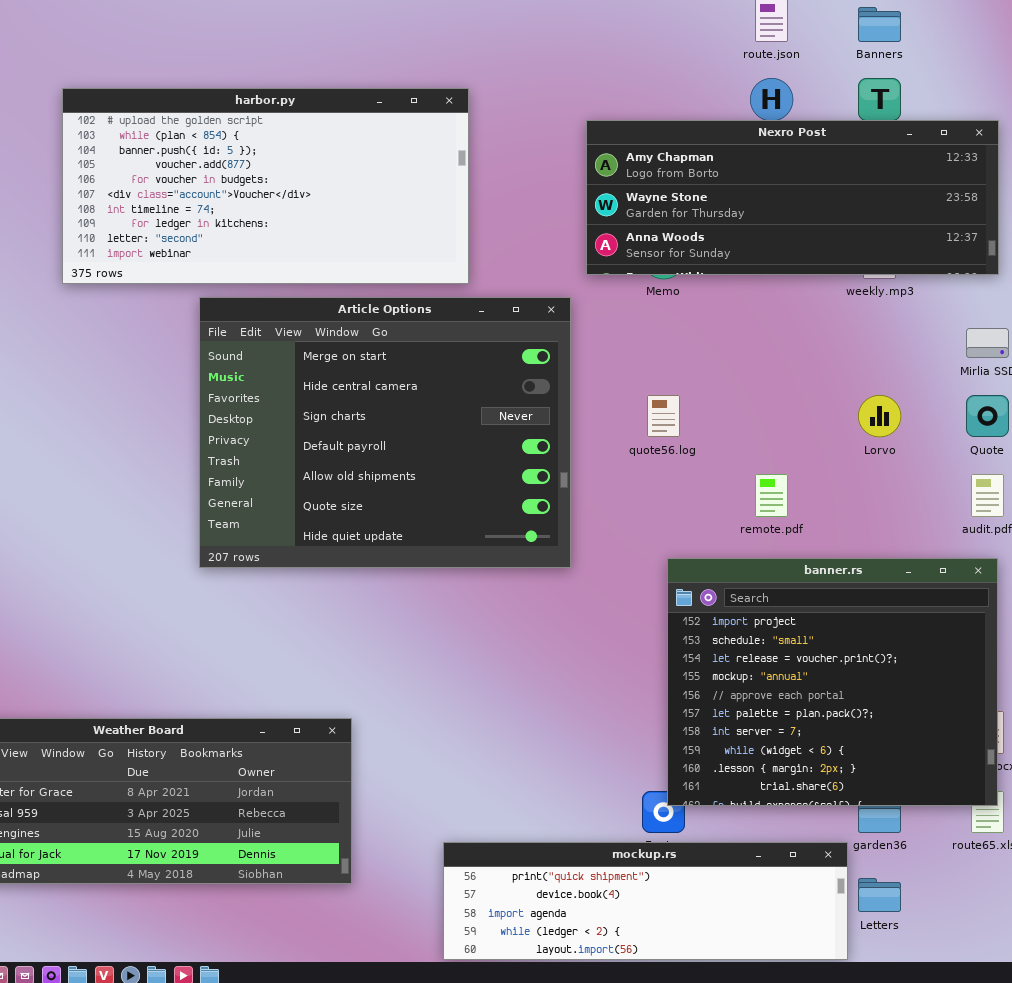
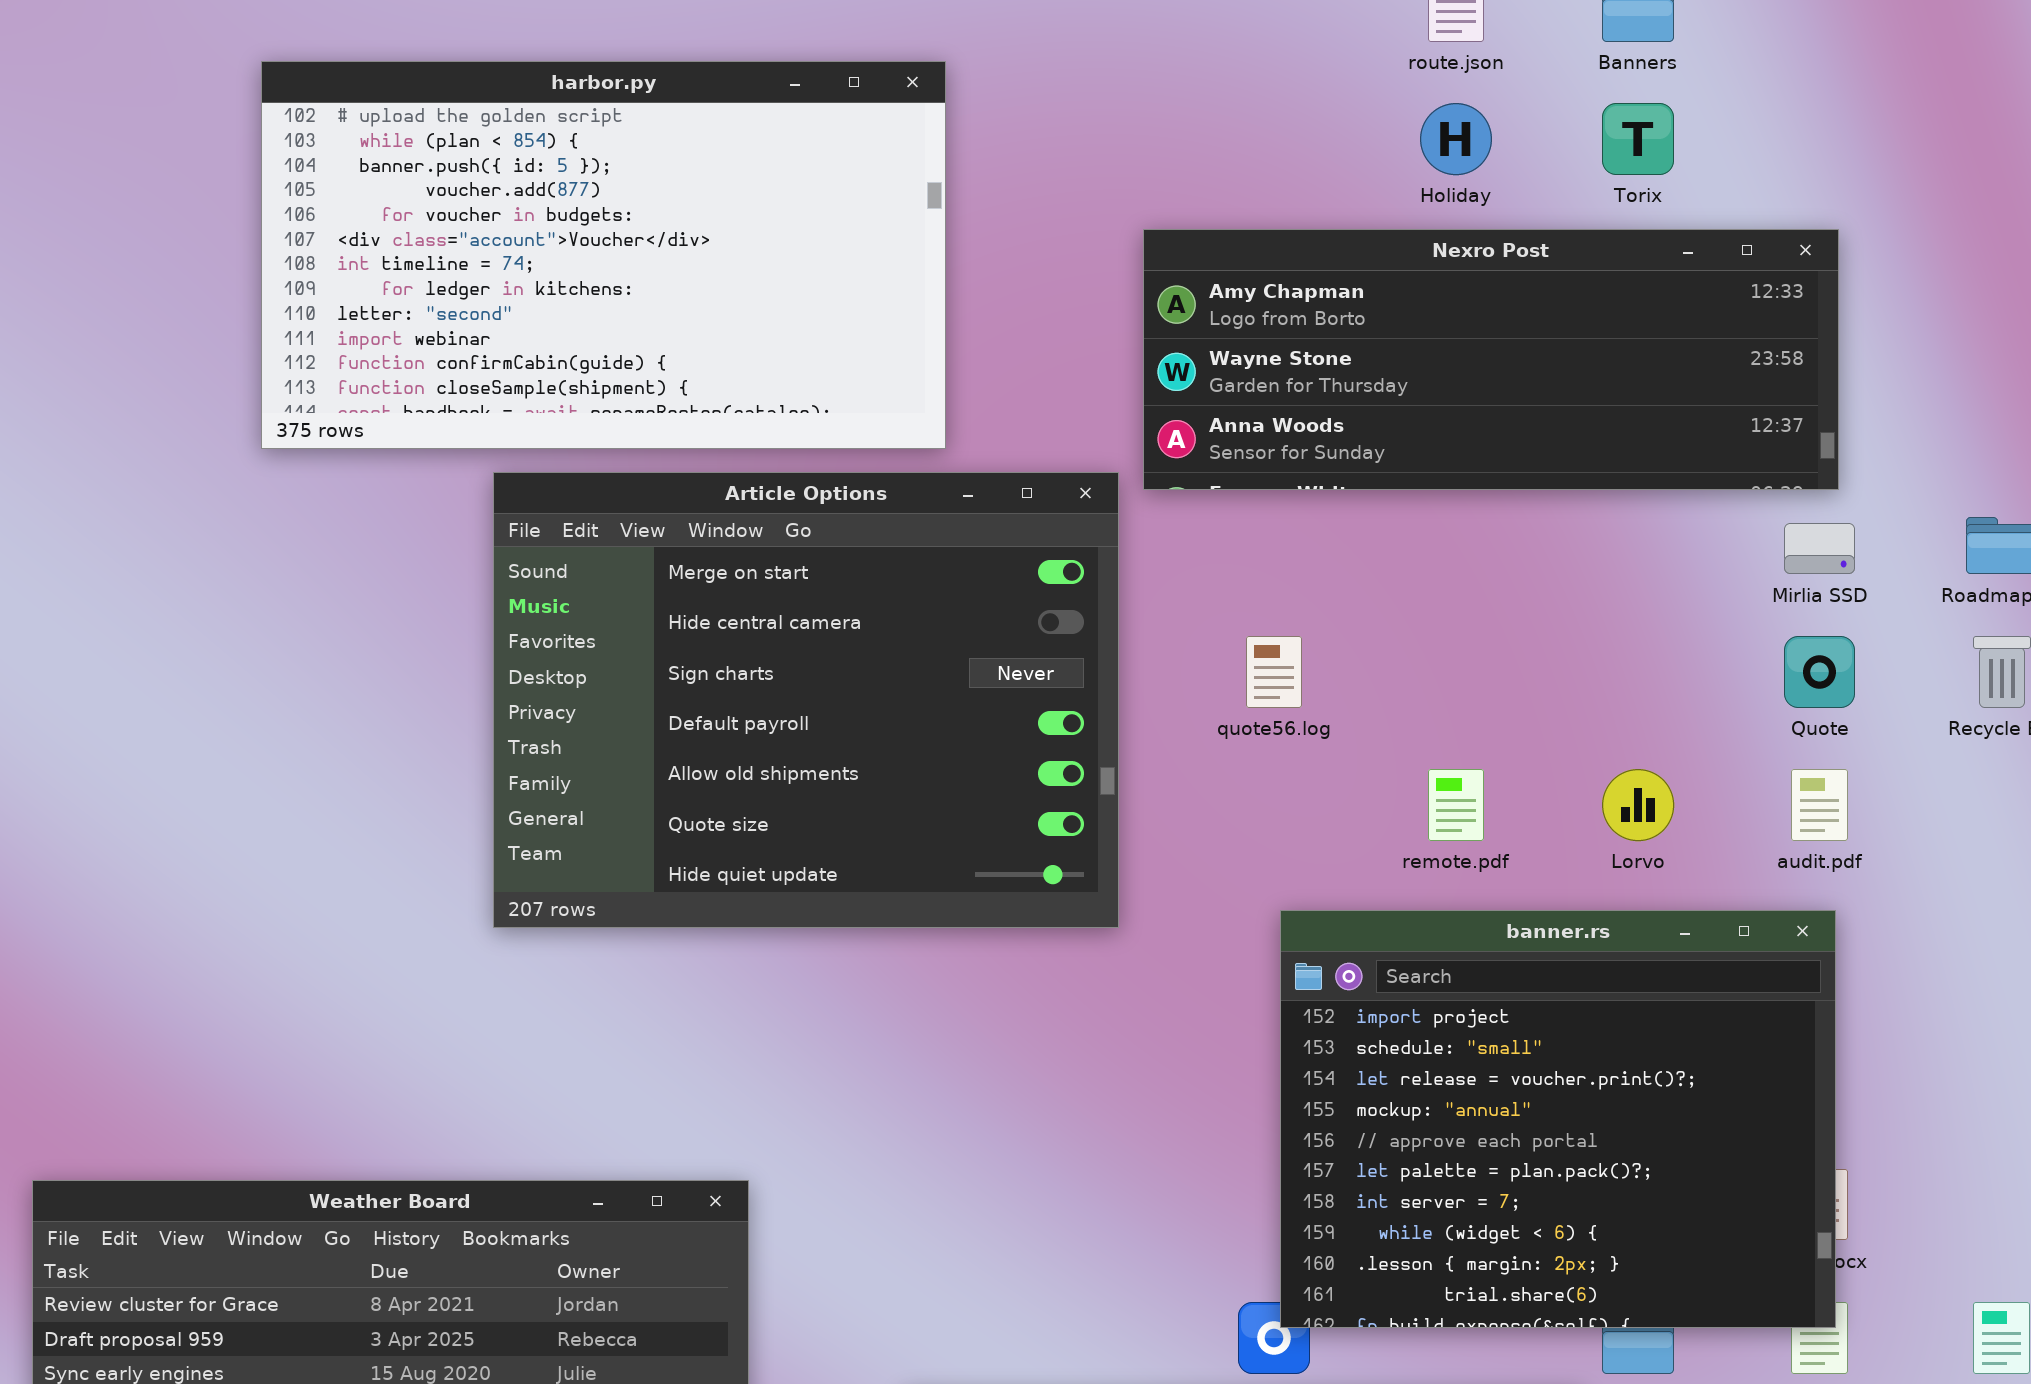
harbor.py: [62,88,469,284] -> [261,61,946,449], resized
Nexro Post: [586,120,999,275] -> [1143,229,1839,490], moved
Lorvo: [858,395,901,437] -> [1602,769,1674,841], moved

